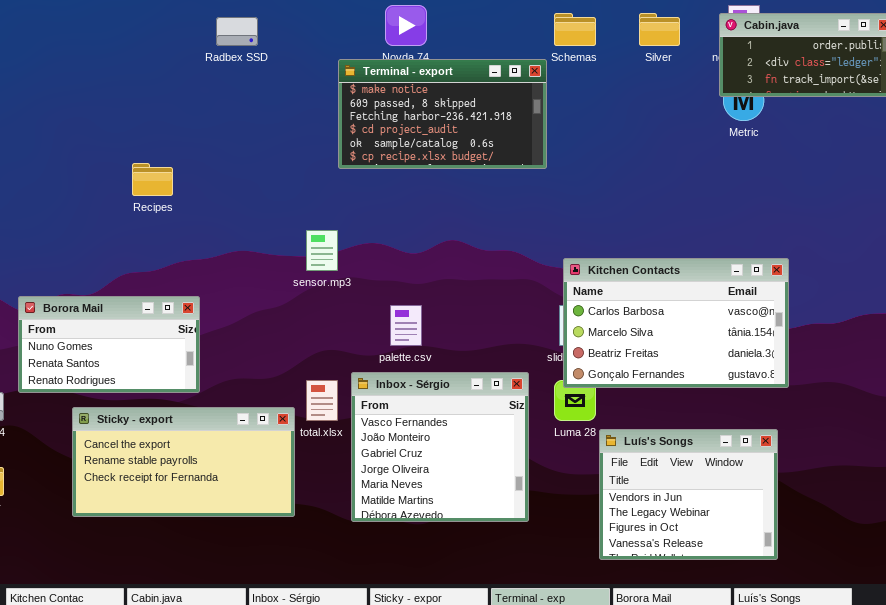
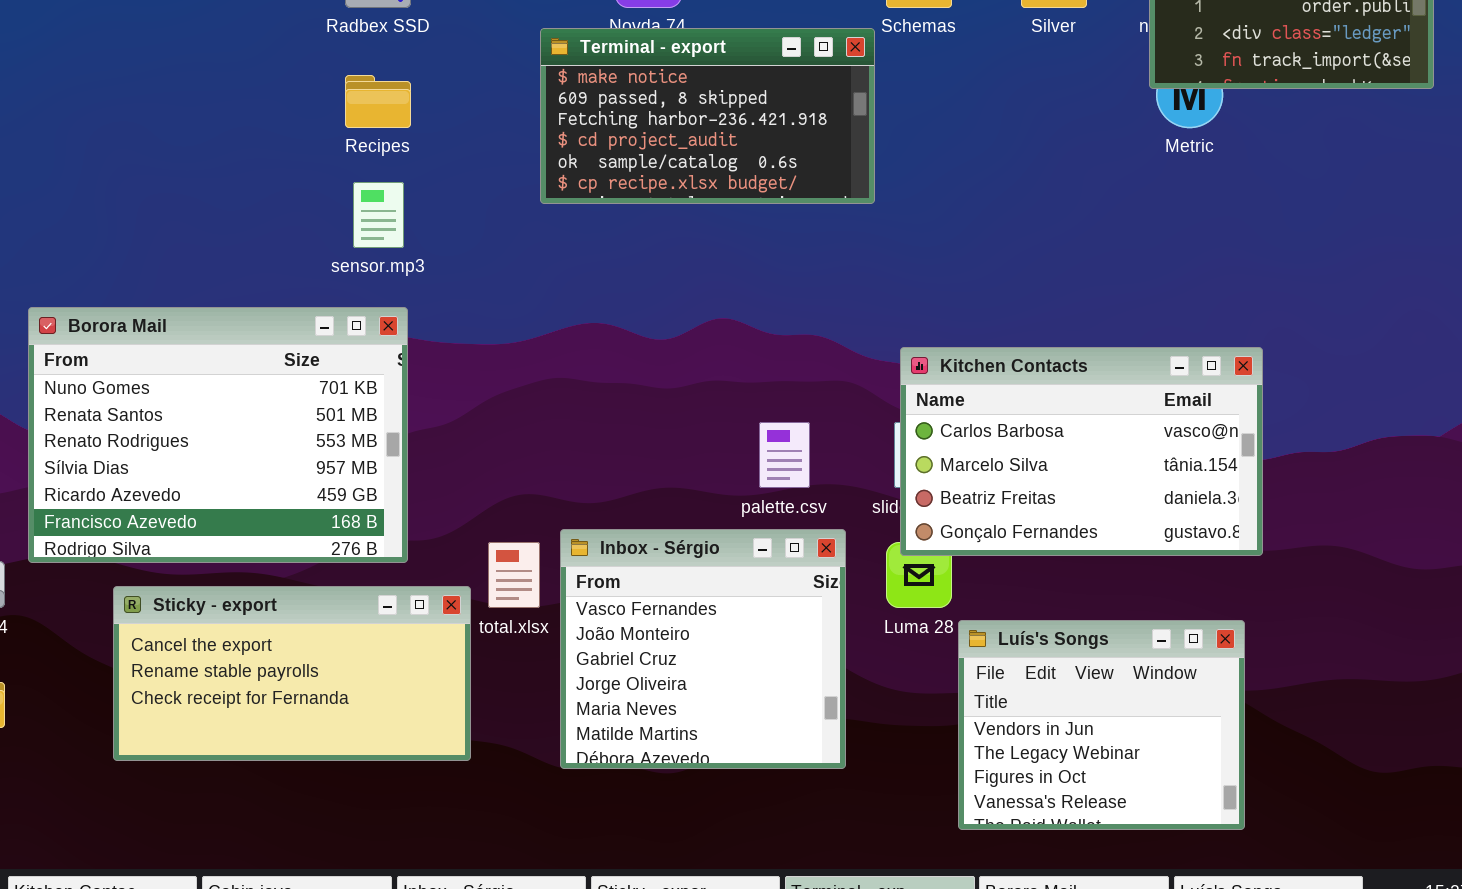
Recipes: [132,163,173,196] -> [345,75,411,128], moved
sensor.mp3: [306,230,338,271] -> [353,182,404,248], moved
Borora Mail: [18,296,200,393] -> [28,307,408,563], resized
palette.csv: [390,305,422,346] -> [759,422,810,488], moved

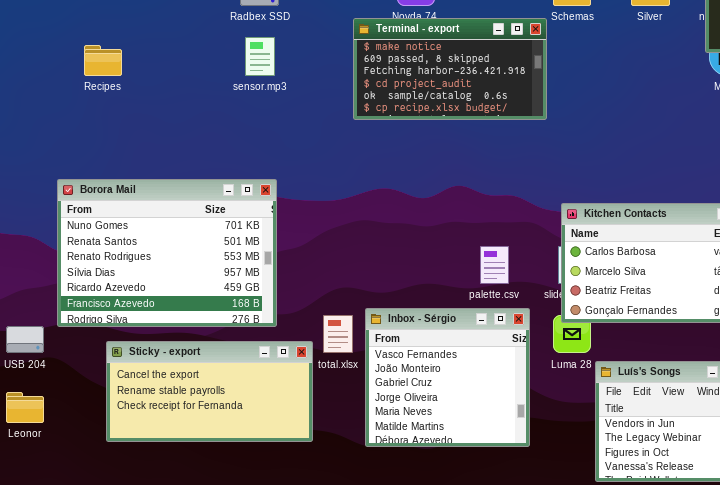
Recipes: [345,75,411,128] -> [84,45,122,76], moved
sensor.mp3: [353,182,404,248] -> [245,37,275,76], moved

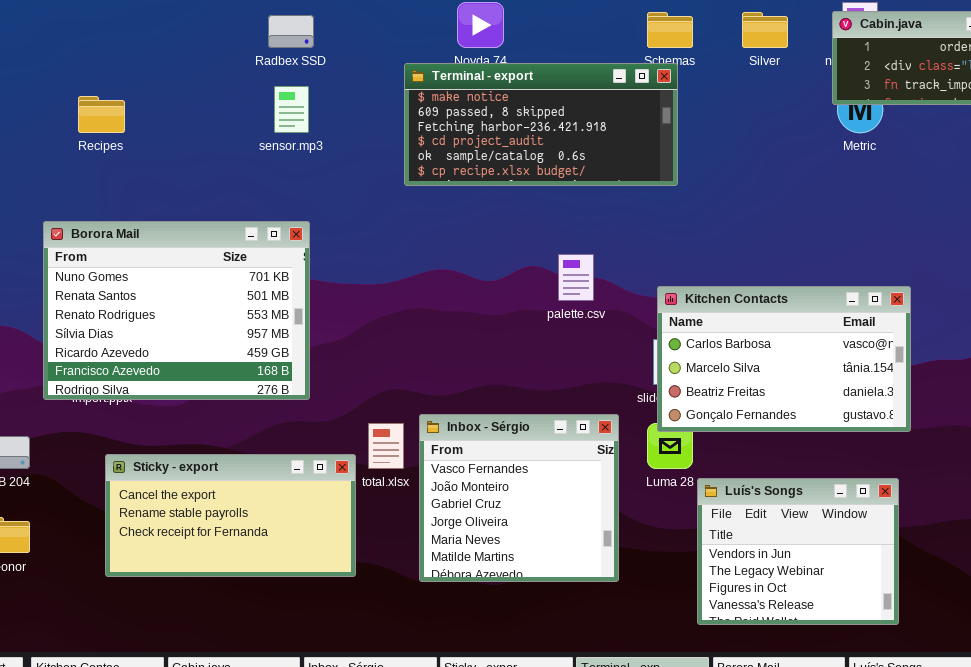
Terminal - export: [353,18,547,120] -> [404,63,678,186], resized
Borora Mail: [57,179,277,327] -> [43,221,310,400], moved
palette.csv: [480,246,509,284] -> [558,254,594,301], moved

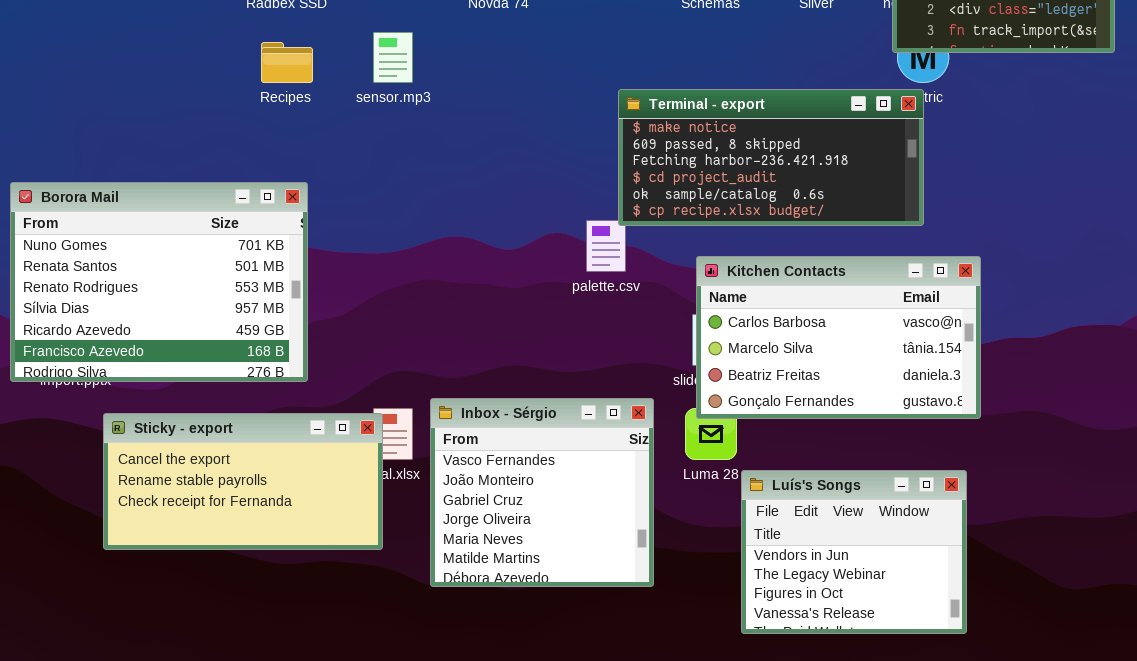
Terminal - export: [404,63,678,186] -> [618,89,924,226], moved
sensor.mp3: [274,86,309,133] -> [373,32,413,83], moved
Recipes: [78,96,125,133] -> [261,42,313,83], moved
Sticky - export: [105,454,356,577] -> [103,413,383,550], moved

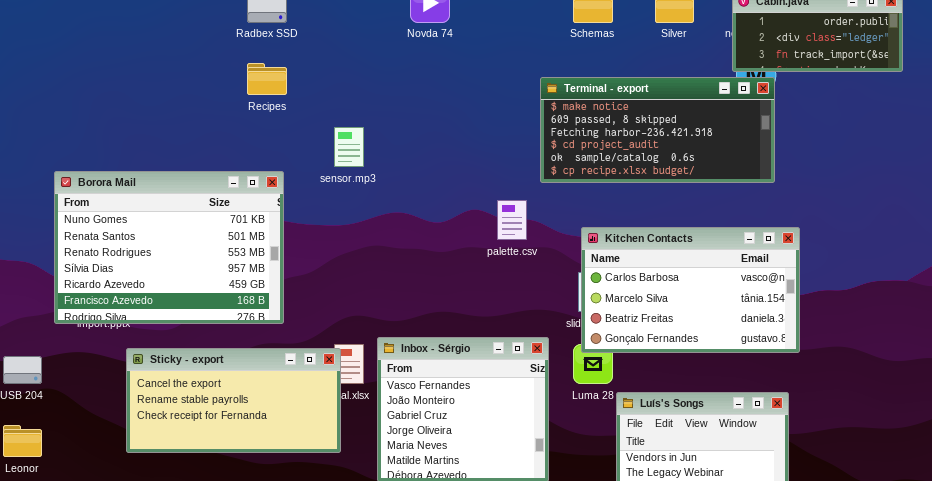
sensor.mp3: [373,32,413,83] -> [334,127,364,167], moved
Terminal - export: [618,89,924,226] -> [540,77,775,183], moved

